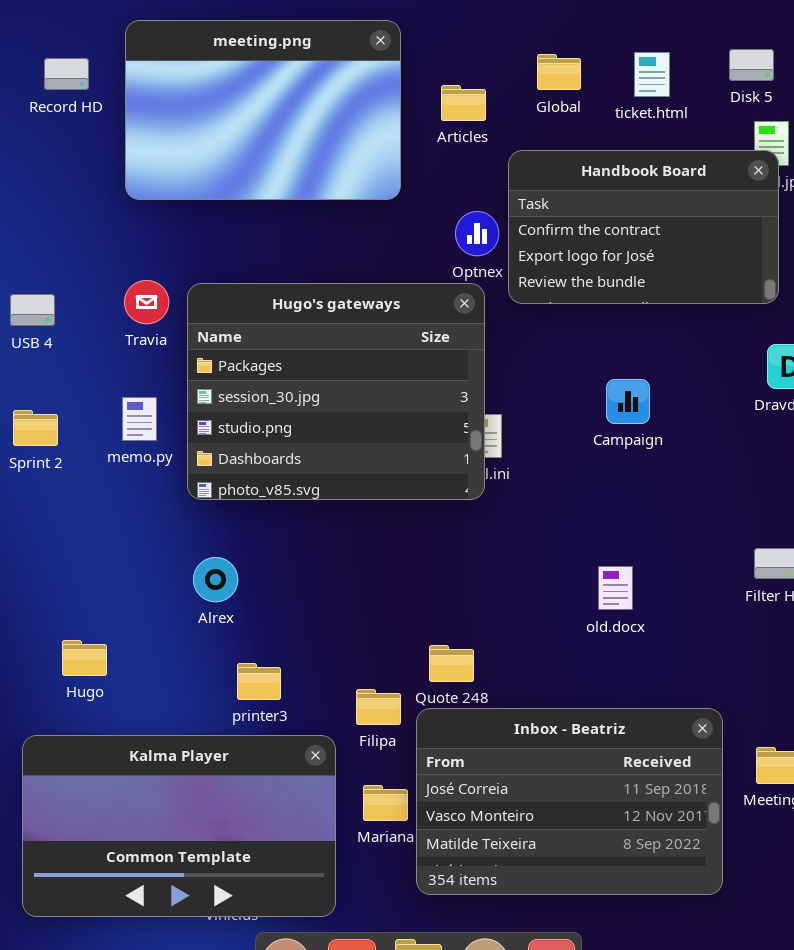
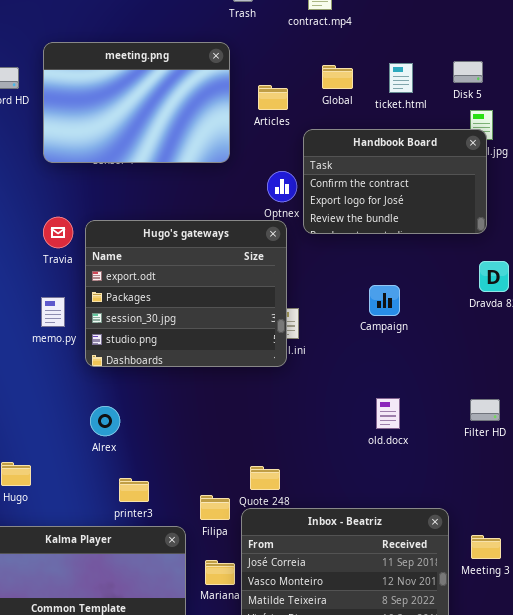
Hugo's gateways: [187,283,485,500] -> [85,220,287,367], scrolled up 1 row
old.docx: [598,566,633,610] -> [376,398,400,429], moved

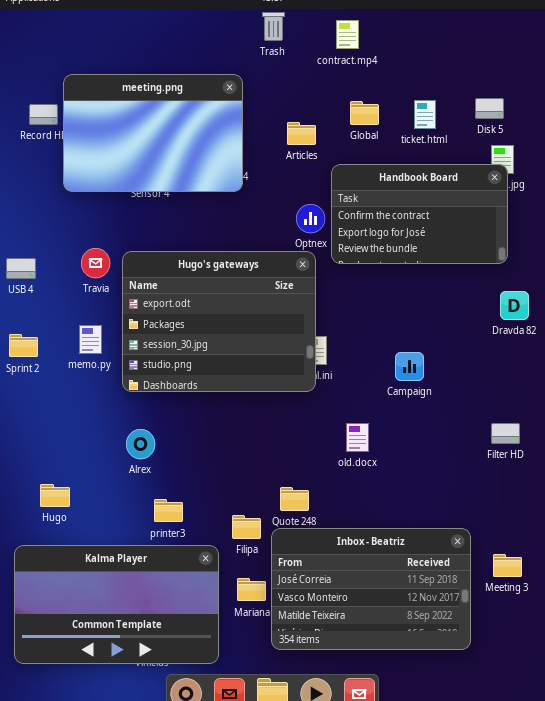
meeting.png: [43,42,230,163] -> [63,74,243,192], moved
Campaign: [369,285,400,316] -> [395,352,424,381], moved
old.docx: [376,398,400,429] -> [346,423,369,452], moved

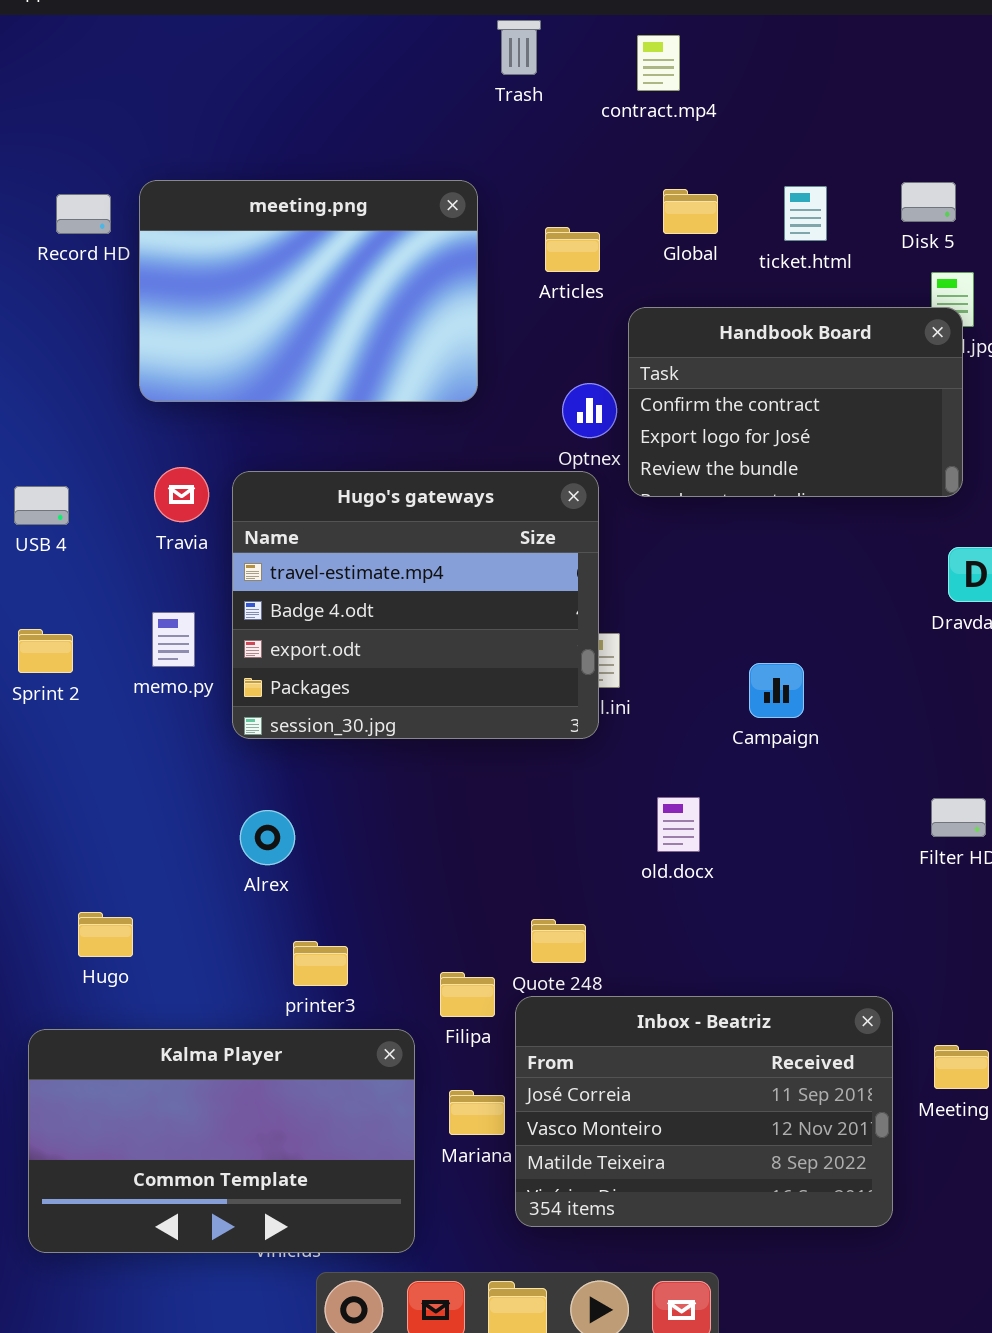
meeting.png: [63,74,243,192] -> [139,180,478,402], moved
Hugo's gateways: [122,251,316,392] -> [232,471,599,739], scrolled up 2 rows

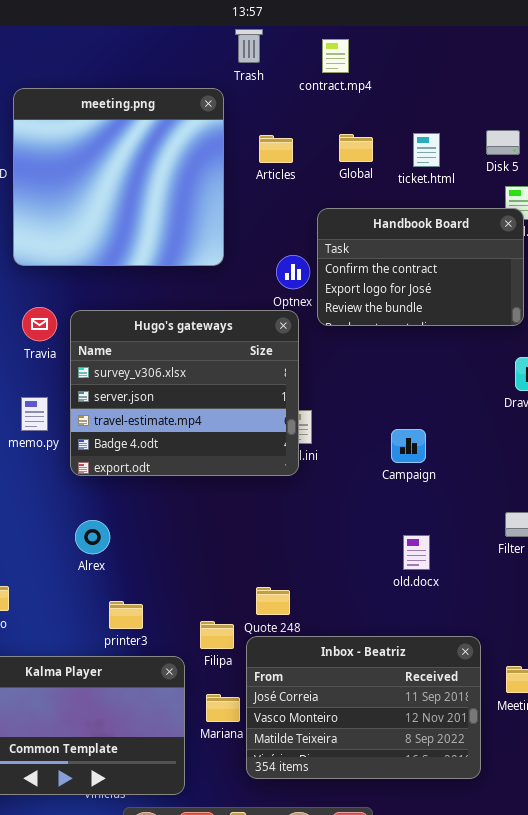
meeting.png: [139,180,478,402] -> [13,88,224,266], resized
Articles: [545,227,600,272] -> [259,135,293,163], moved
Hugo's gateways: [232,471,599,739] -> [70,310,299,476], scrolled up 2 rows
old.docx: [657,797,700,852] -> [403,535,430,570], moved

